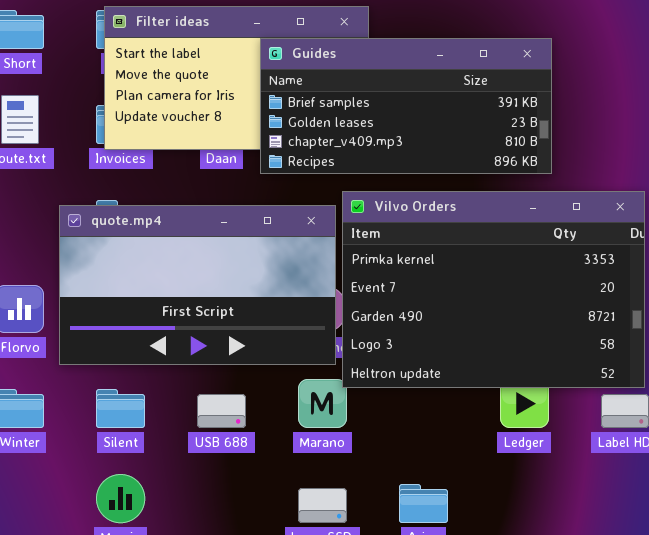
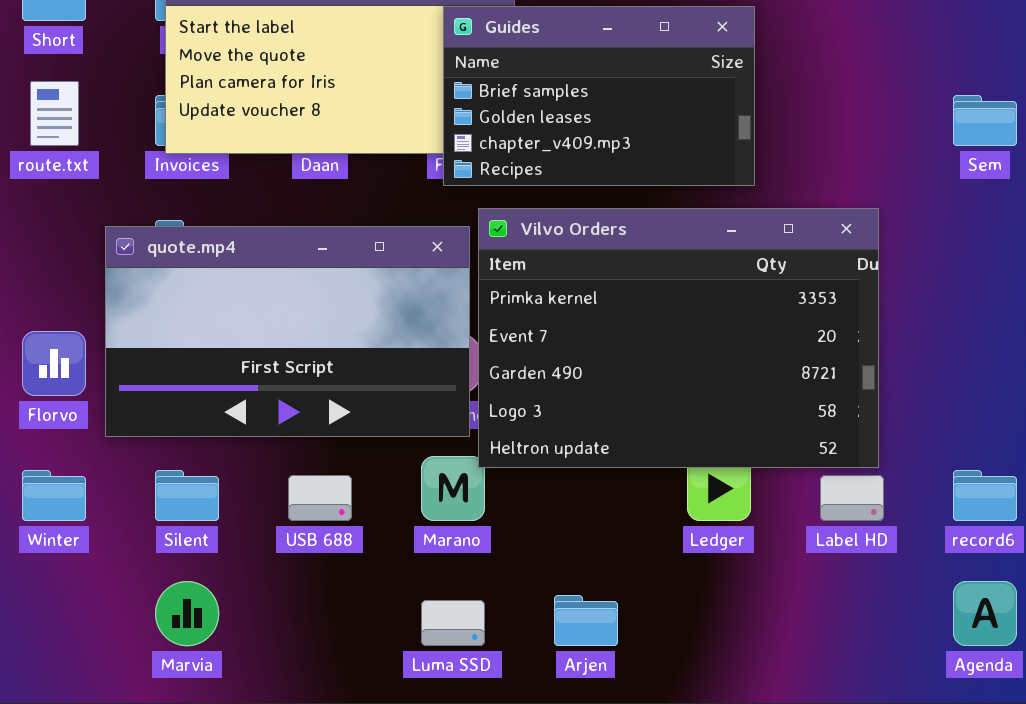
Guides: [260,38,552,174] -> [443,6,755,186], resized

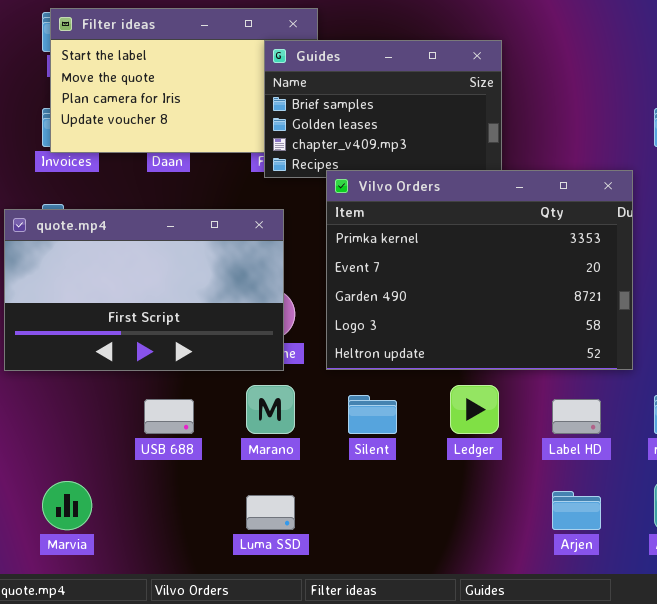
Vilvo Orders: [478,208,879,468] -> [326,170,633,370], moved
Silent: [155,470,219,521] -> [348,395,397,434], moved
Arjen: [554,595,618,646] -> [552,491,601,530], moved

